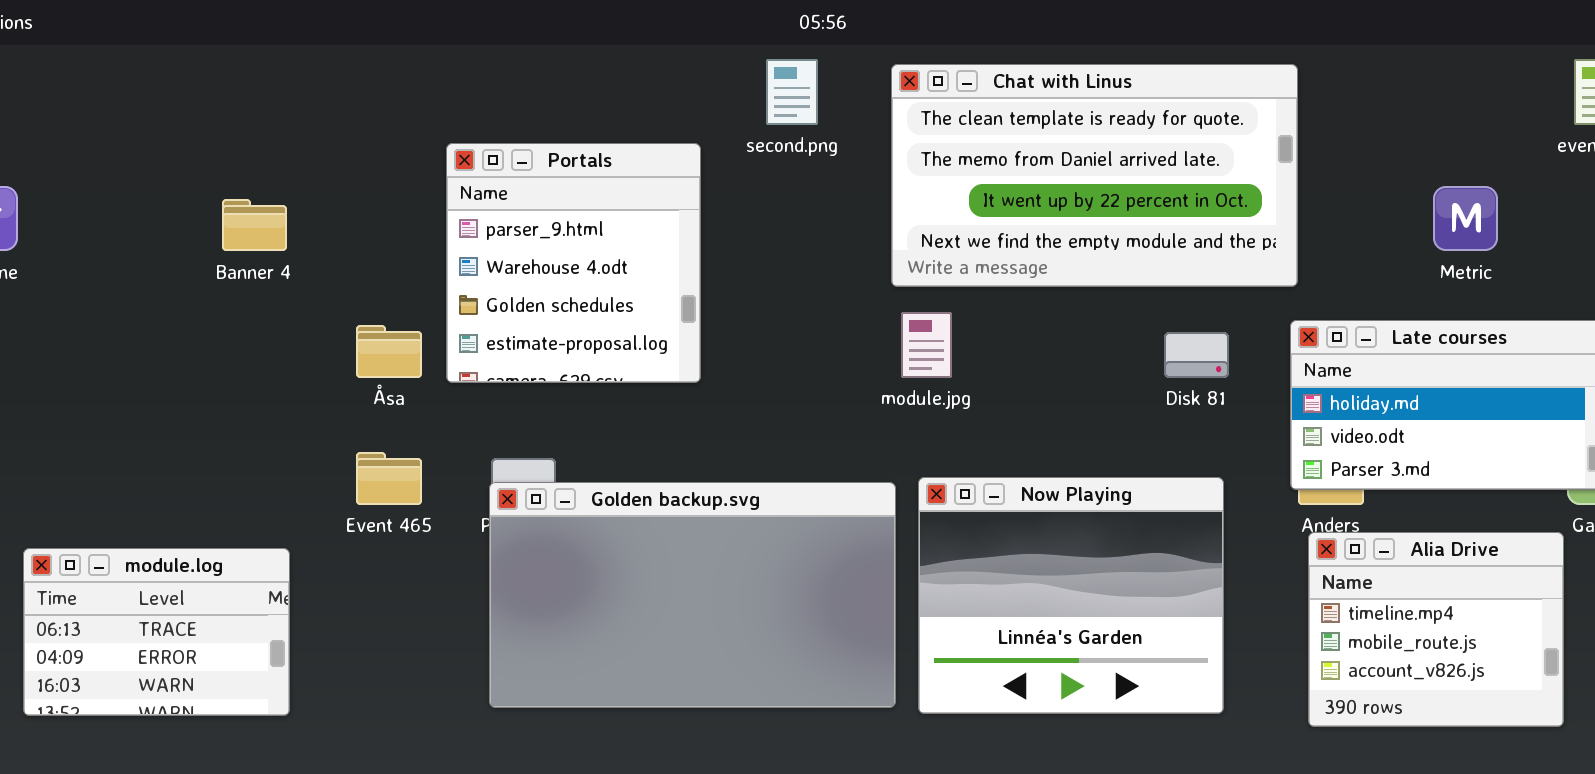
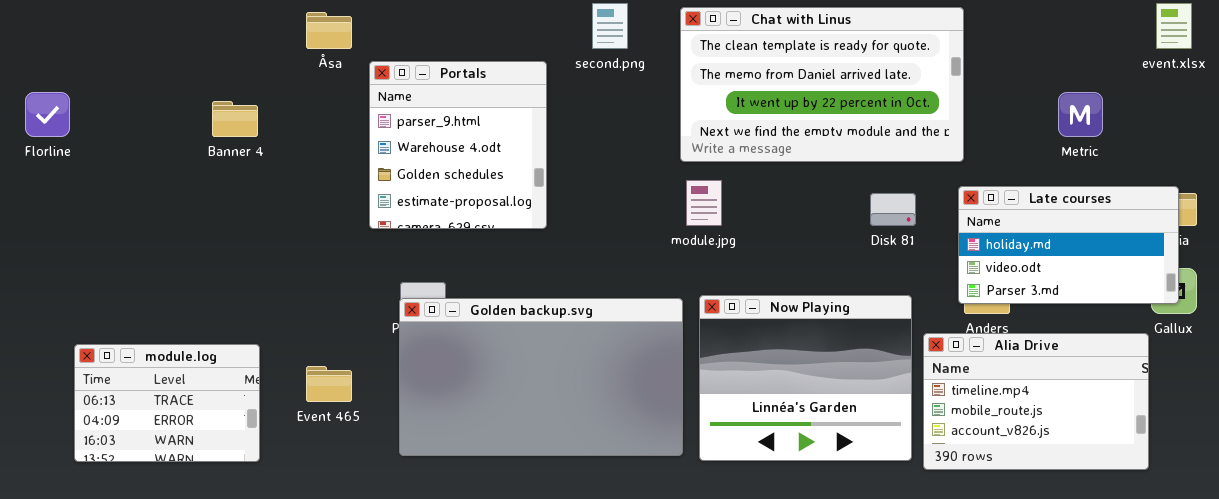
Åsa: [356,325,422,378] -> [306,12,352,49], moved
Event 465: [356,452,422,505] -> [306,366,352,402], moved
Alia Drive: [1308,532,1564,727] -> [923,333,1149,470], resized

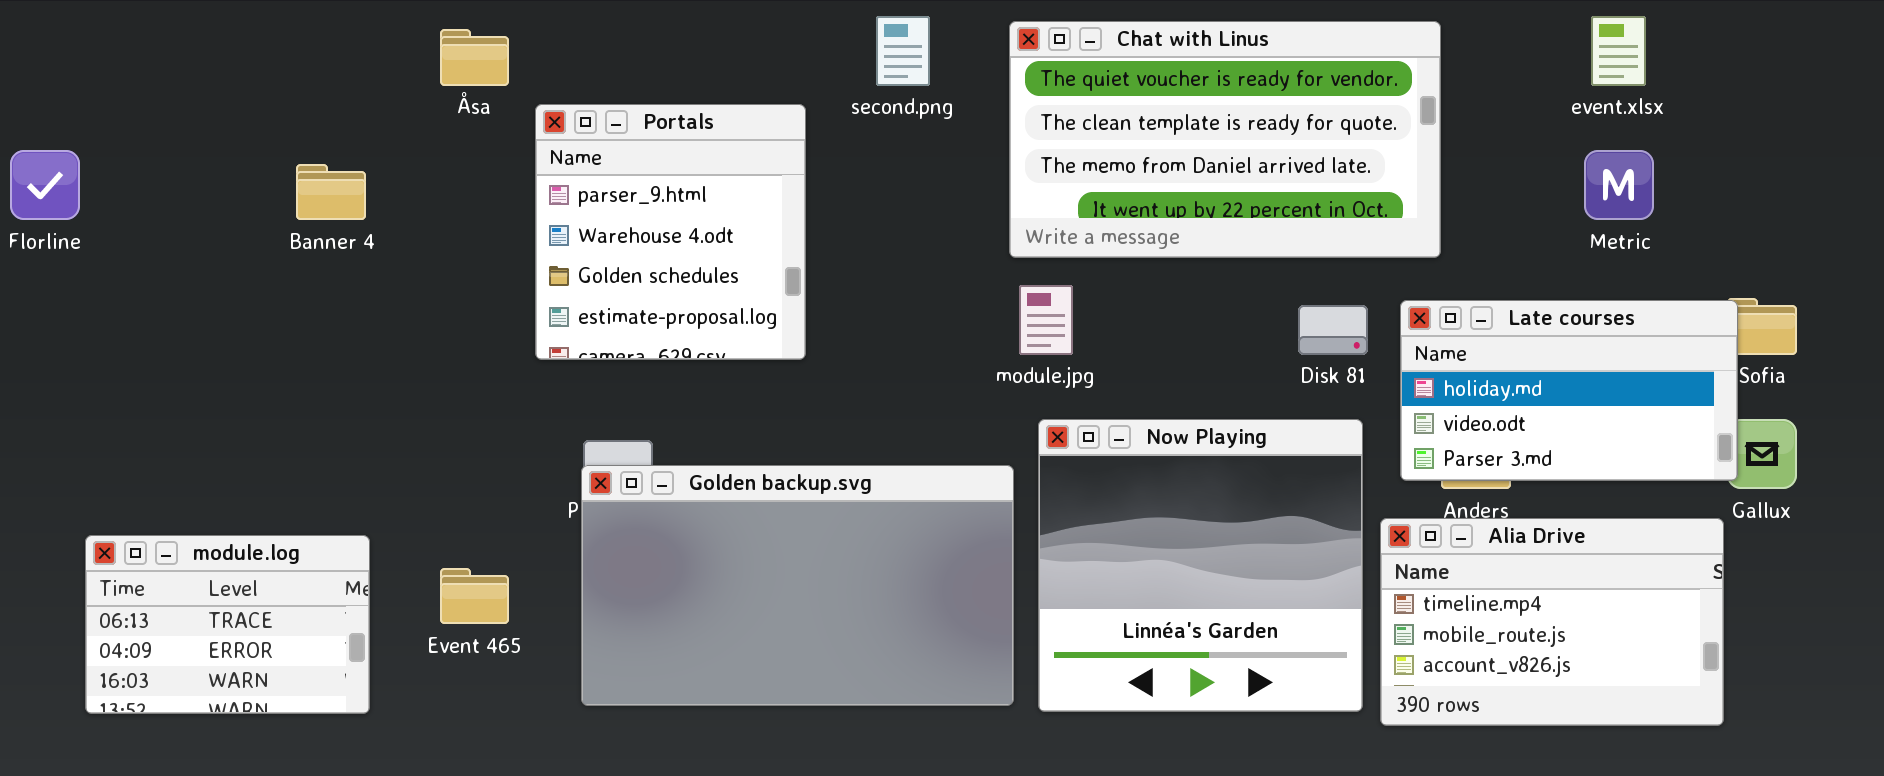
event.xlsx: [1156,3,1192,49] -> [1591,16,1646,86], moved
Chat with Linus: [680,7,964,162] -> [1009,21,1441,258], scrolled up 1 row
Late courses: [958,186,1179,304] -> [1400,300,1738,481], moved
Now Playing: [699,295,912,461] -> [1038,419,1363,712], resized

